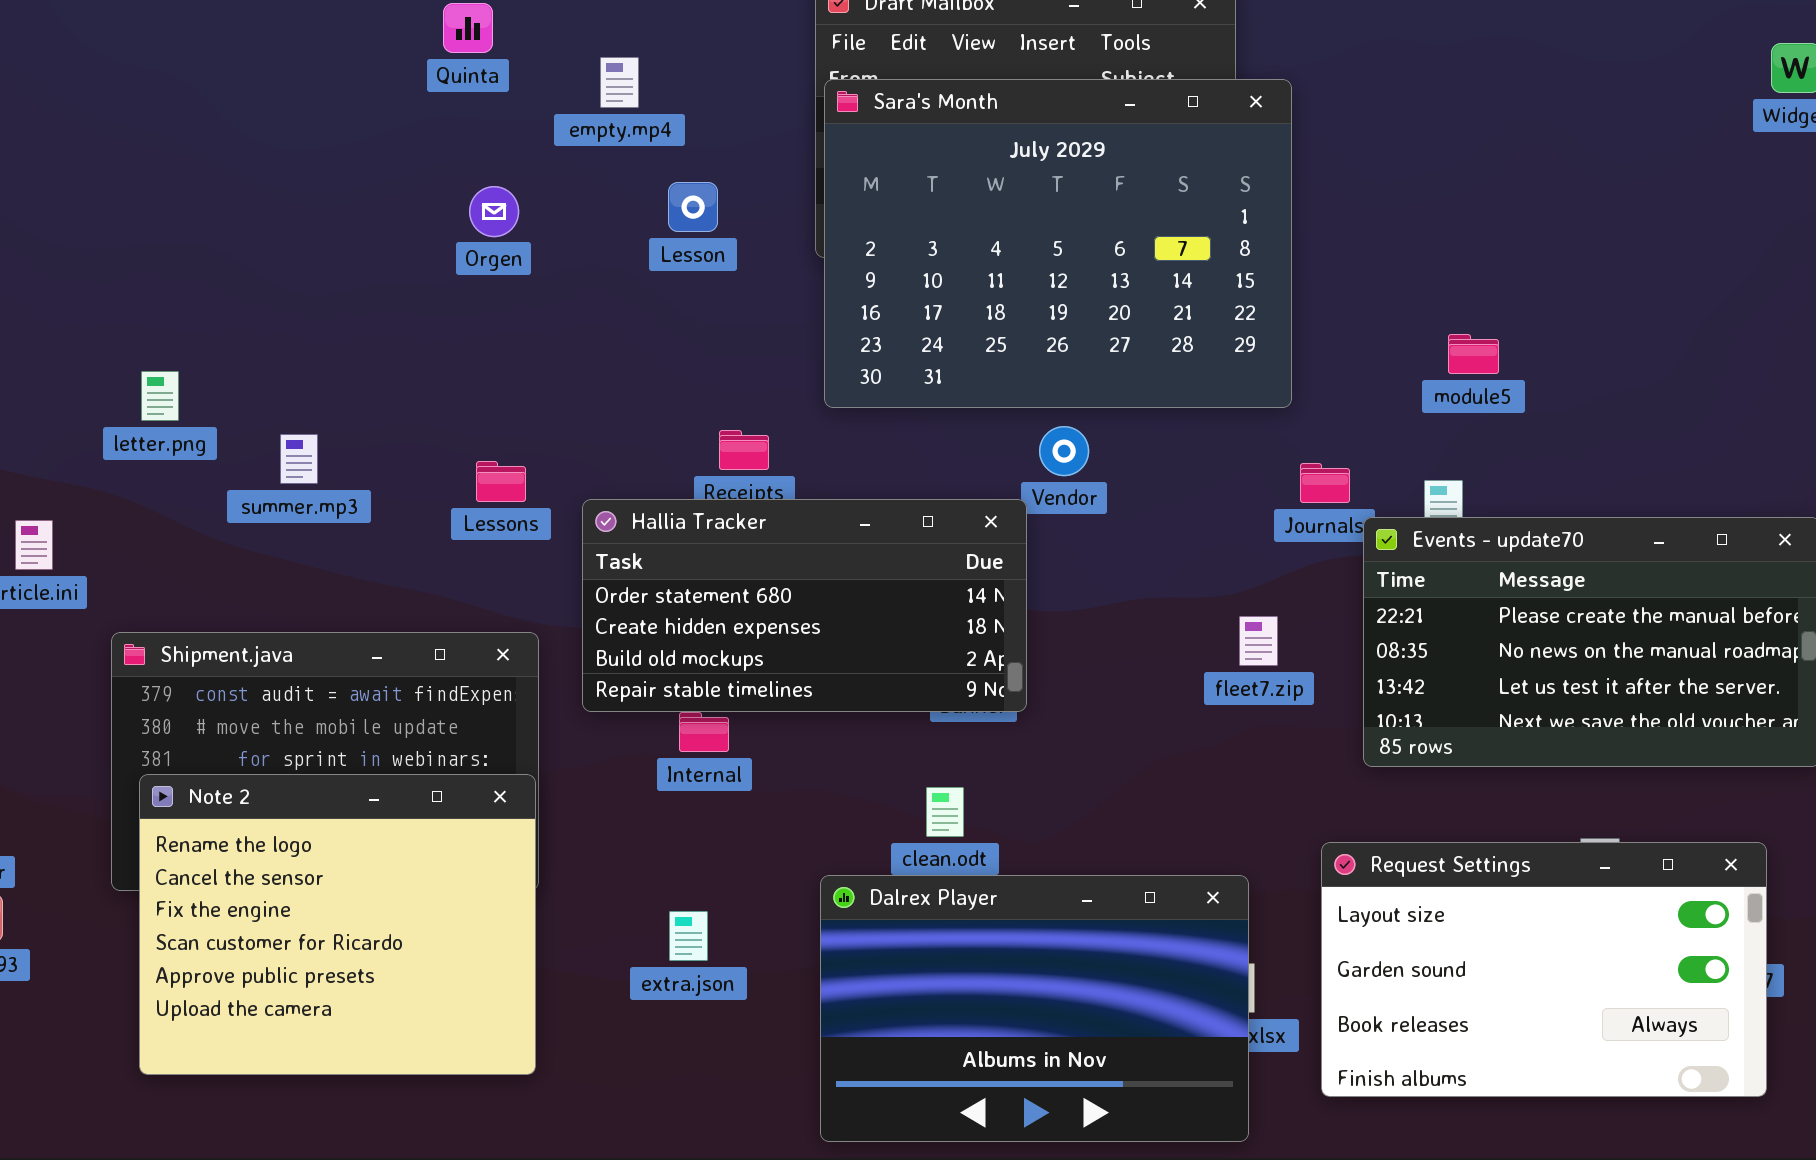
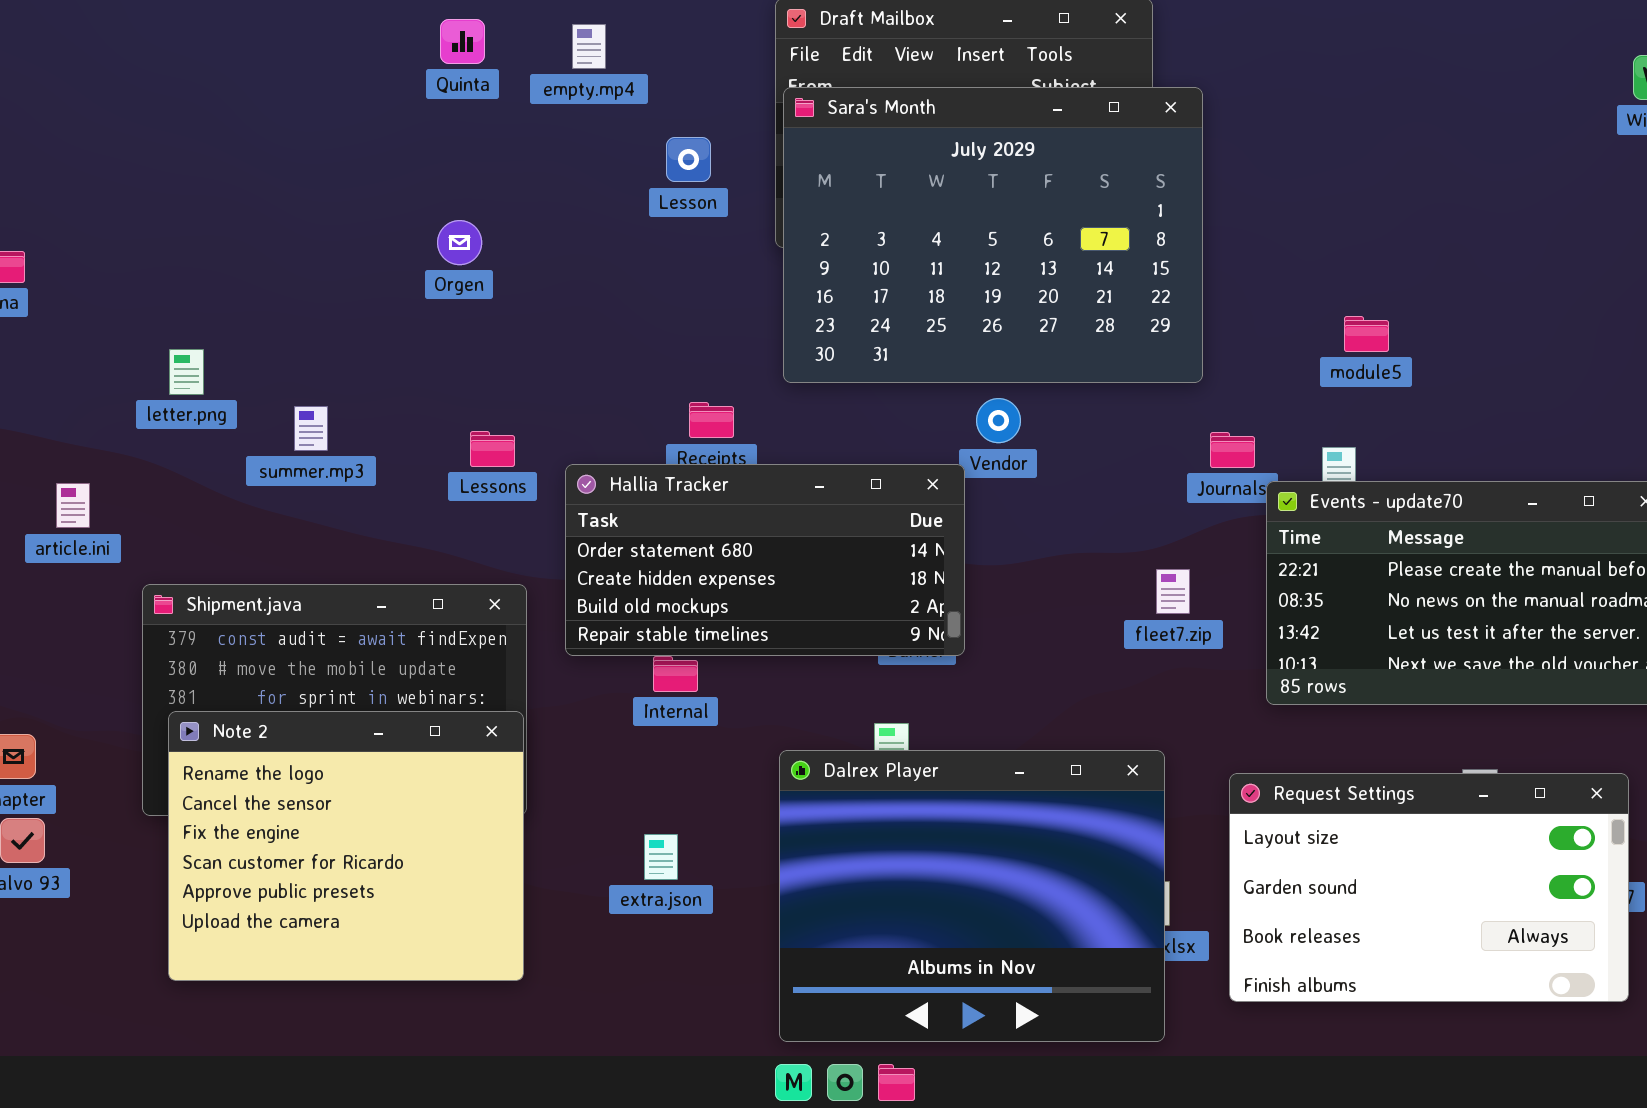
empty.mp4: [600,57,639,108] -> [572,24,606,69], moved
Lesson: [668,182,718,232] -> [666,137,711,182], moved
Orgen: [469,186,519,237] -> [437,220,482,265], moved
Dalrex Player: [820,875,1249,1142] -> [779,750,1165,1042], resized

